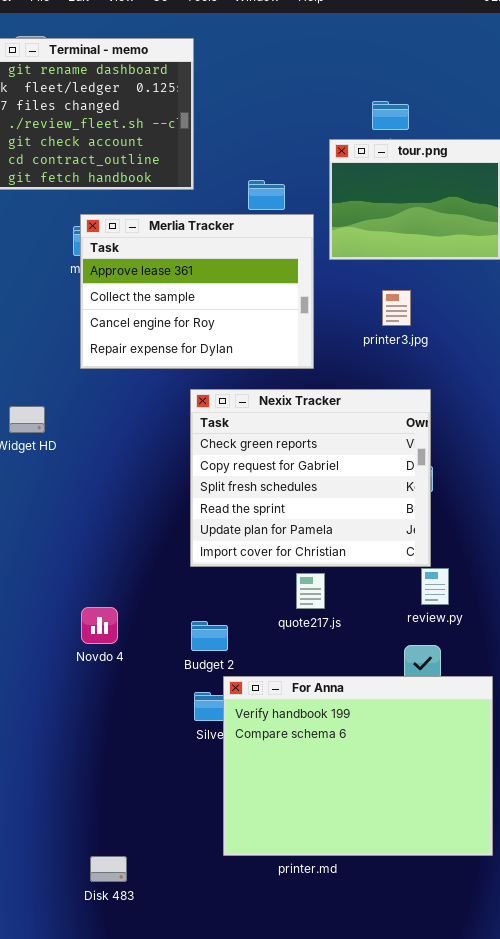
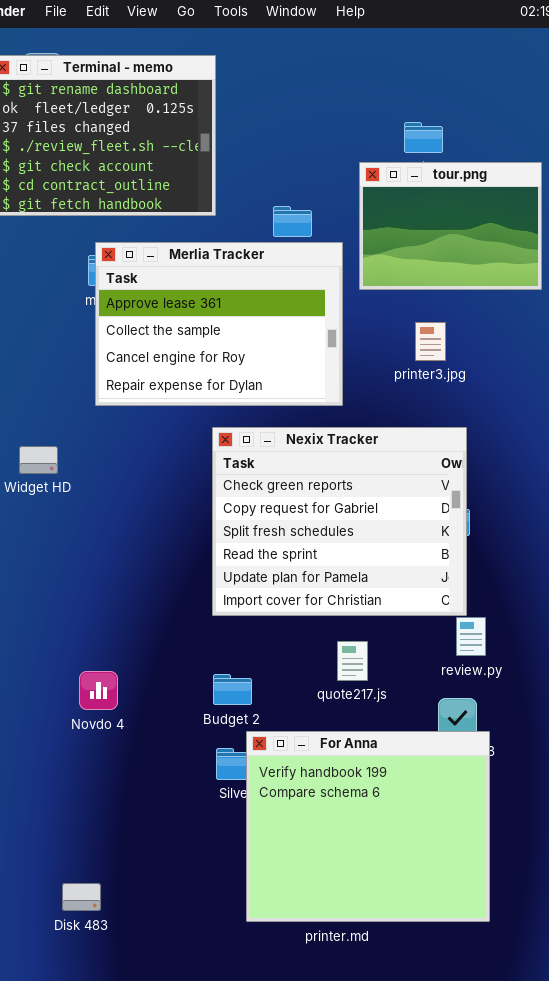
quote217.js: [296,573,325,609] -> [337,641,368,681], moved
Novdo 4: [81,607,118,644] -> [79,671,118,710], moved
For Anna: [223,676,493,856] -> [246,731,490,922], resized
Disk 483: [90,856,127,882] -> [62,883,101,911], moved

